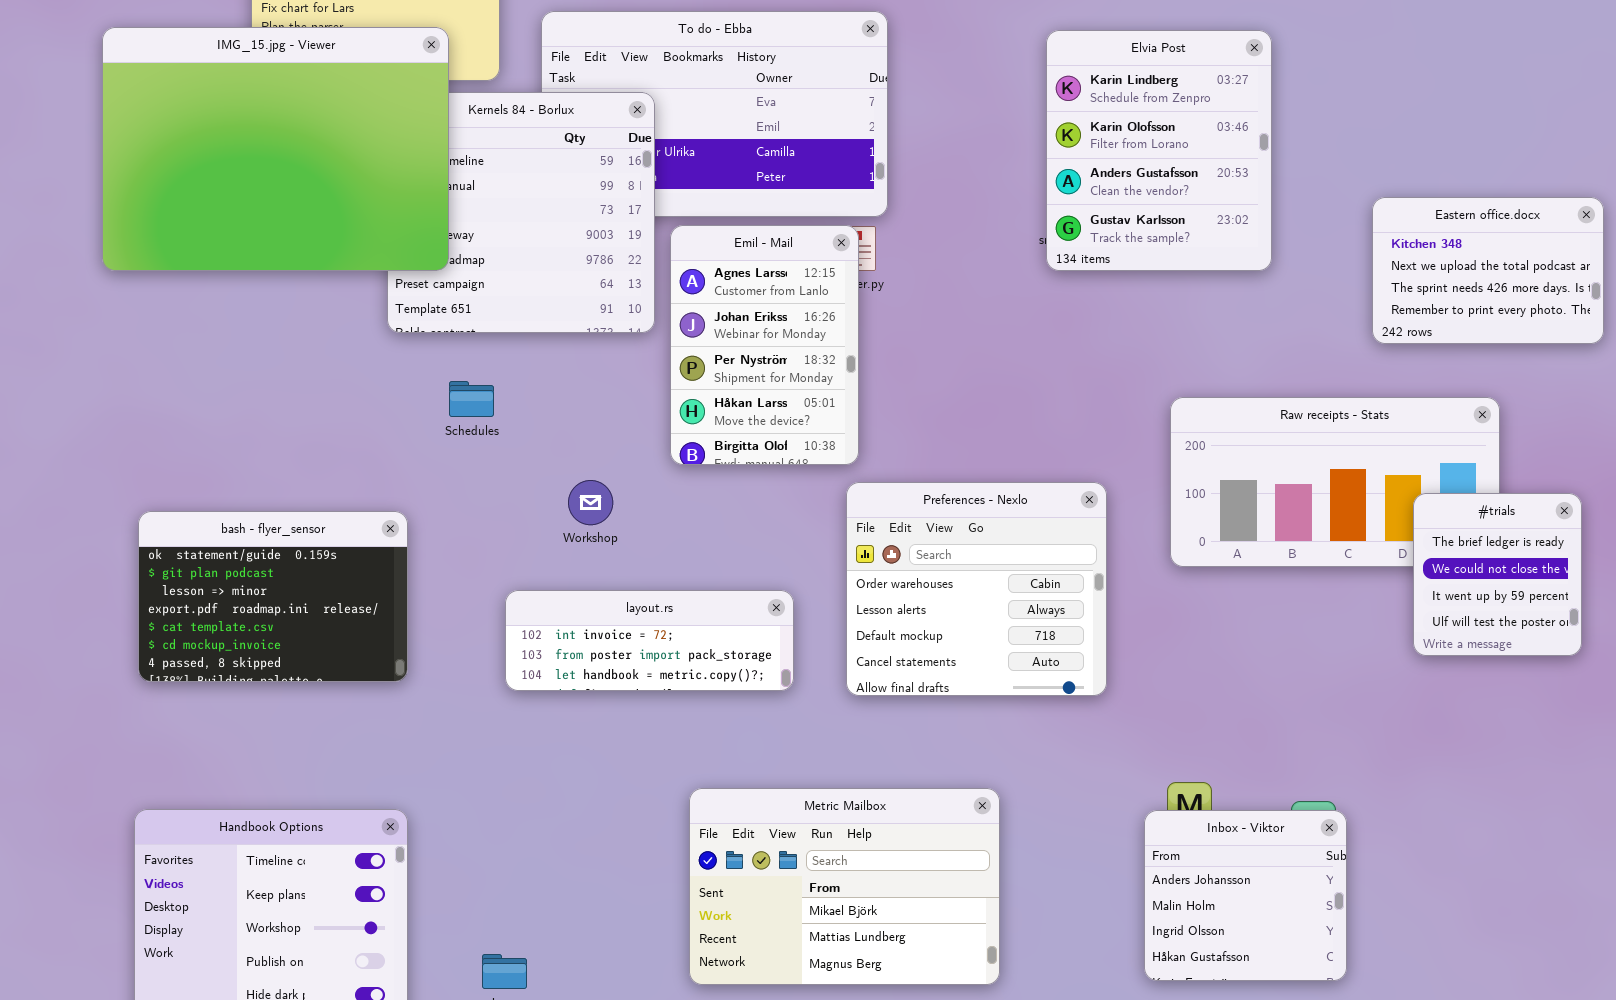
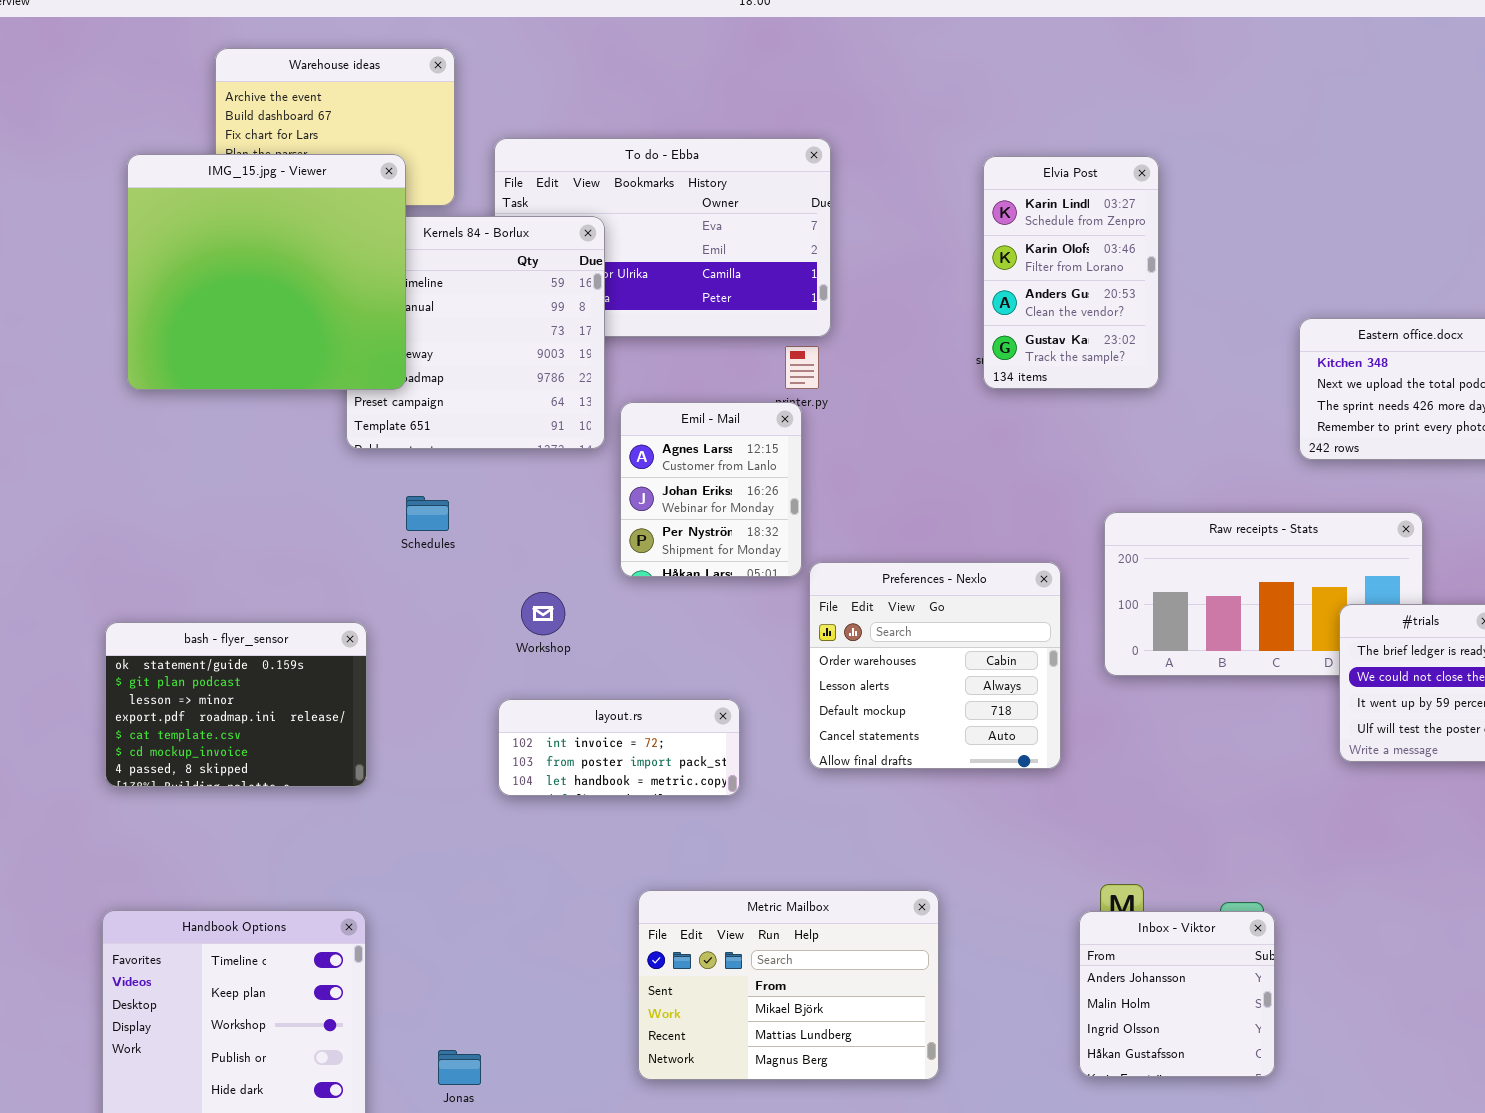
IMG_15.jpg - Viewer: [102,27,449,271] -> [127,154,406,390], resized
Elvia Post: [1046,30,1272,271] -> [983,156,1159,389], resized
Emil - Mail: [670,225,859,465] -> [620,402,802,577], resized
Preferences - Nexlo: [846,482,1107,696] -> [809,562,1061,769], moved
layout.rs: [505,590,794,691] -> [498,699,740,796], resized

